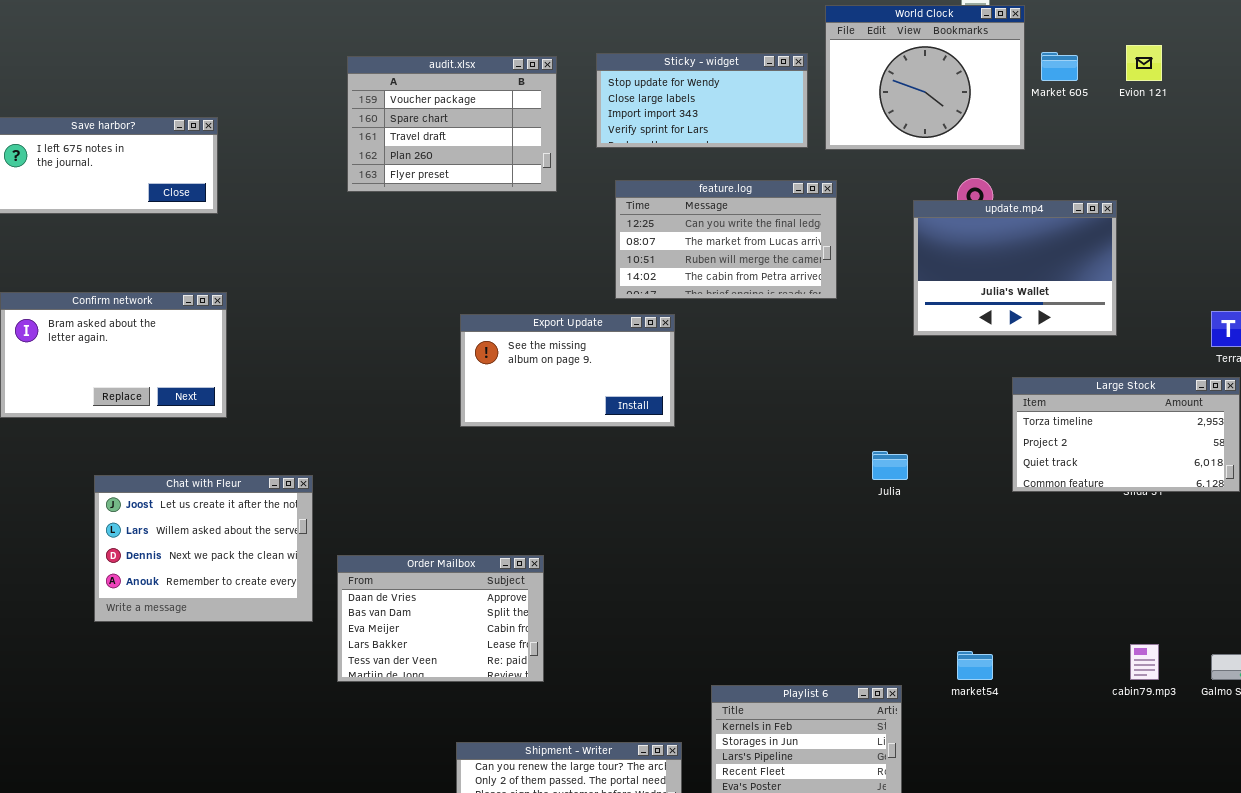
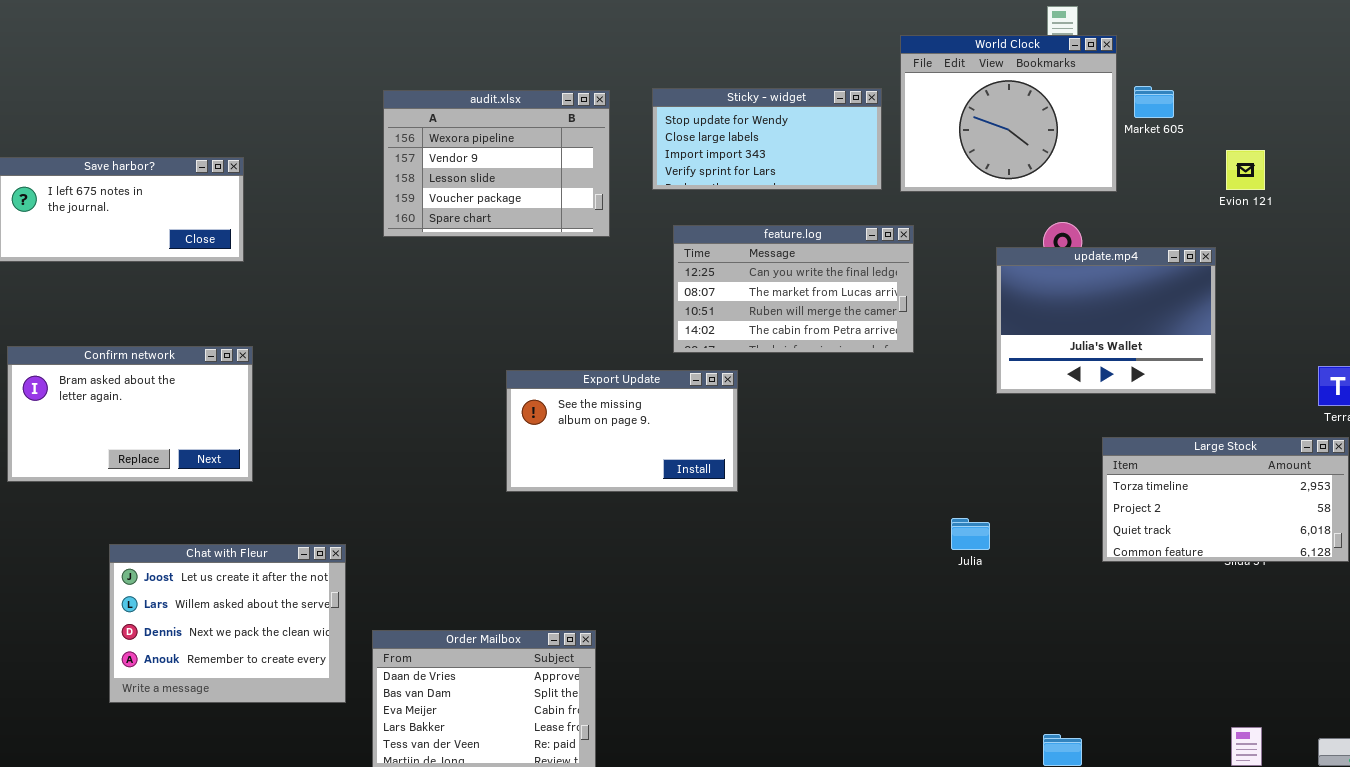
Evion 121: [1126,45,1162,81] -> [1226,150,1265,190], moved
audit.xlsx: [347,56,557,192] -> [383,90,610,237], scrolled up 3 rows

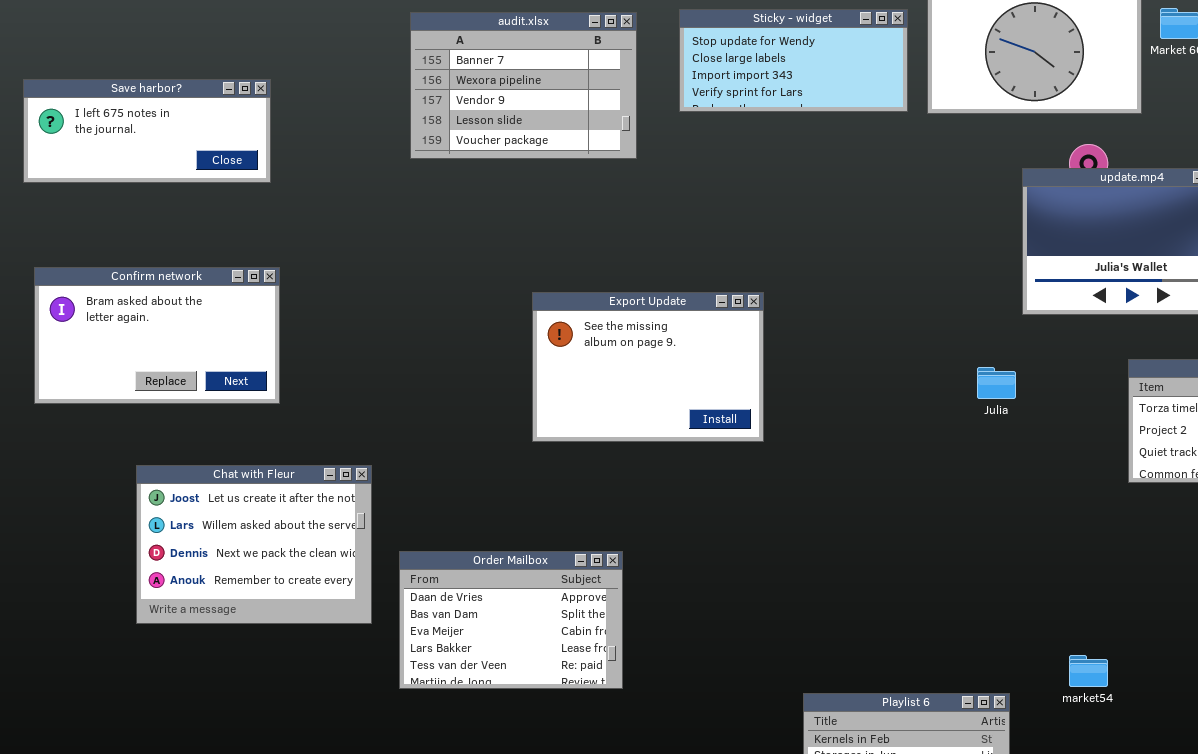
audit.xlsx: [383,90,610,237] -> [410,12,637,159], scrolled up 1 row
feature.log: [673,225,914,353] -> none, closed
Export Update: [506,370,738,492] -> [532,292,764,442], resized
Julia: [951,518,990,550] -> [977,367,1016,399], moved

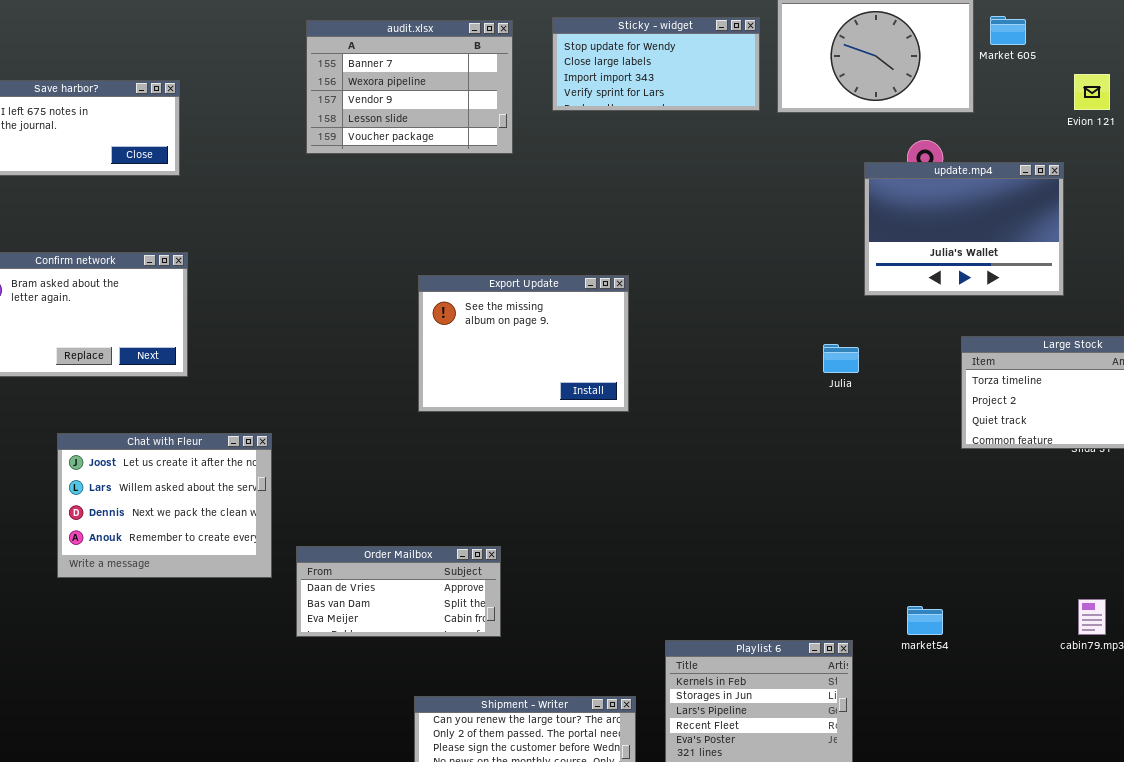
Order Mailbox: [399,551,623,689] -> [296,546,501,637], resized

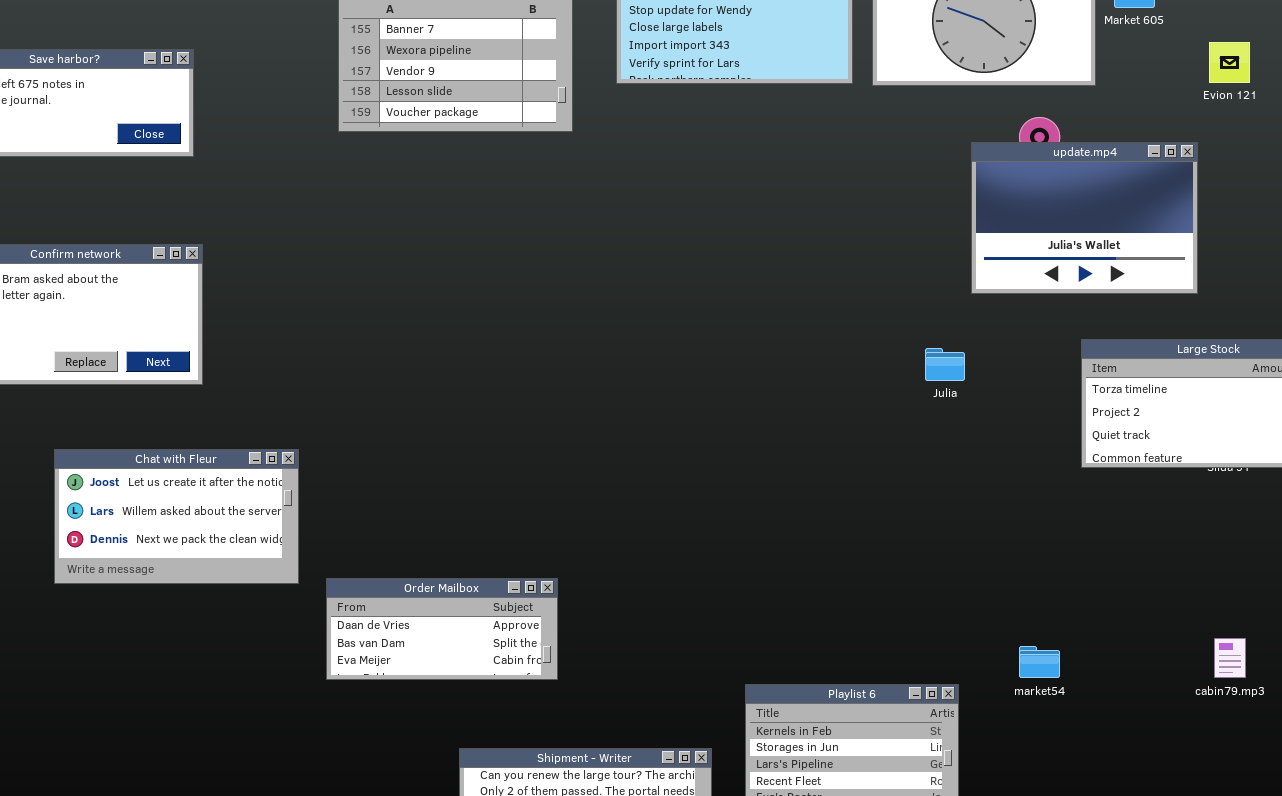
Export Update: [418,275,629,412] -> none, closed
Chat with Fleur: [57,433,272,578] -> [54,449,299,584], resized

